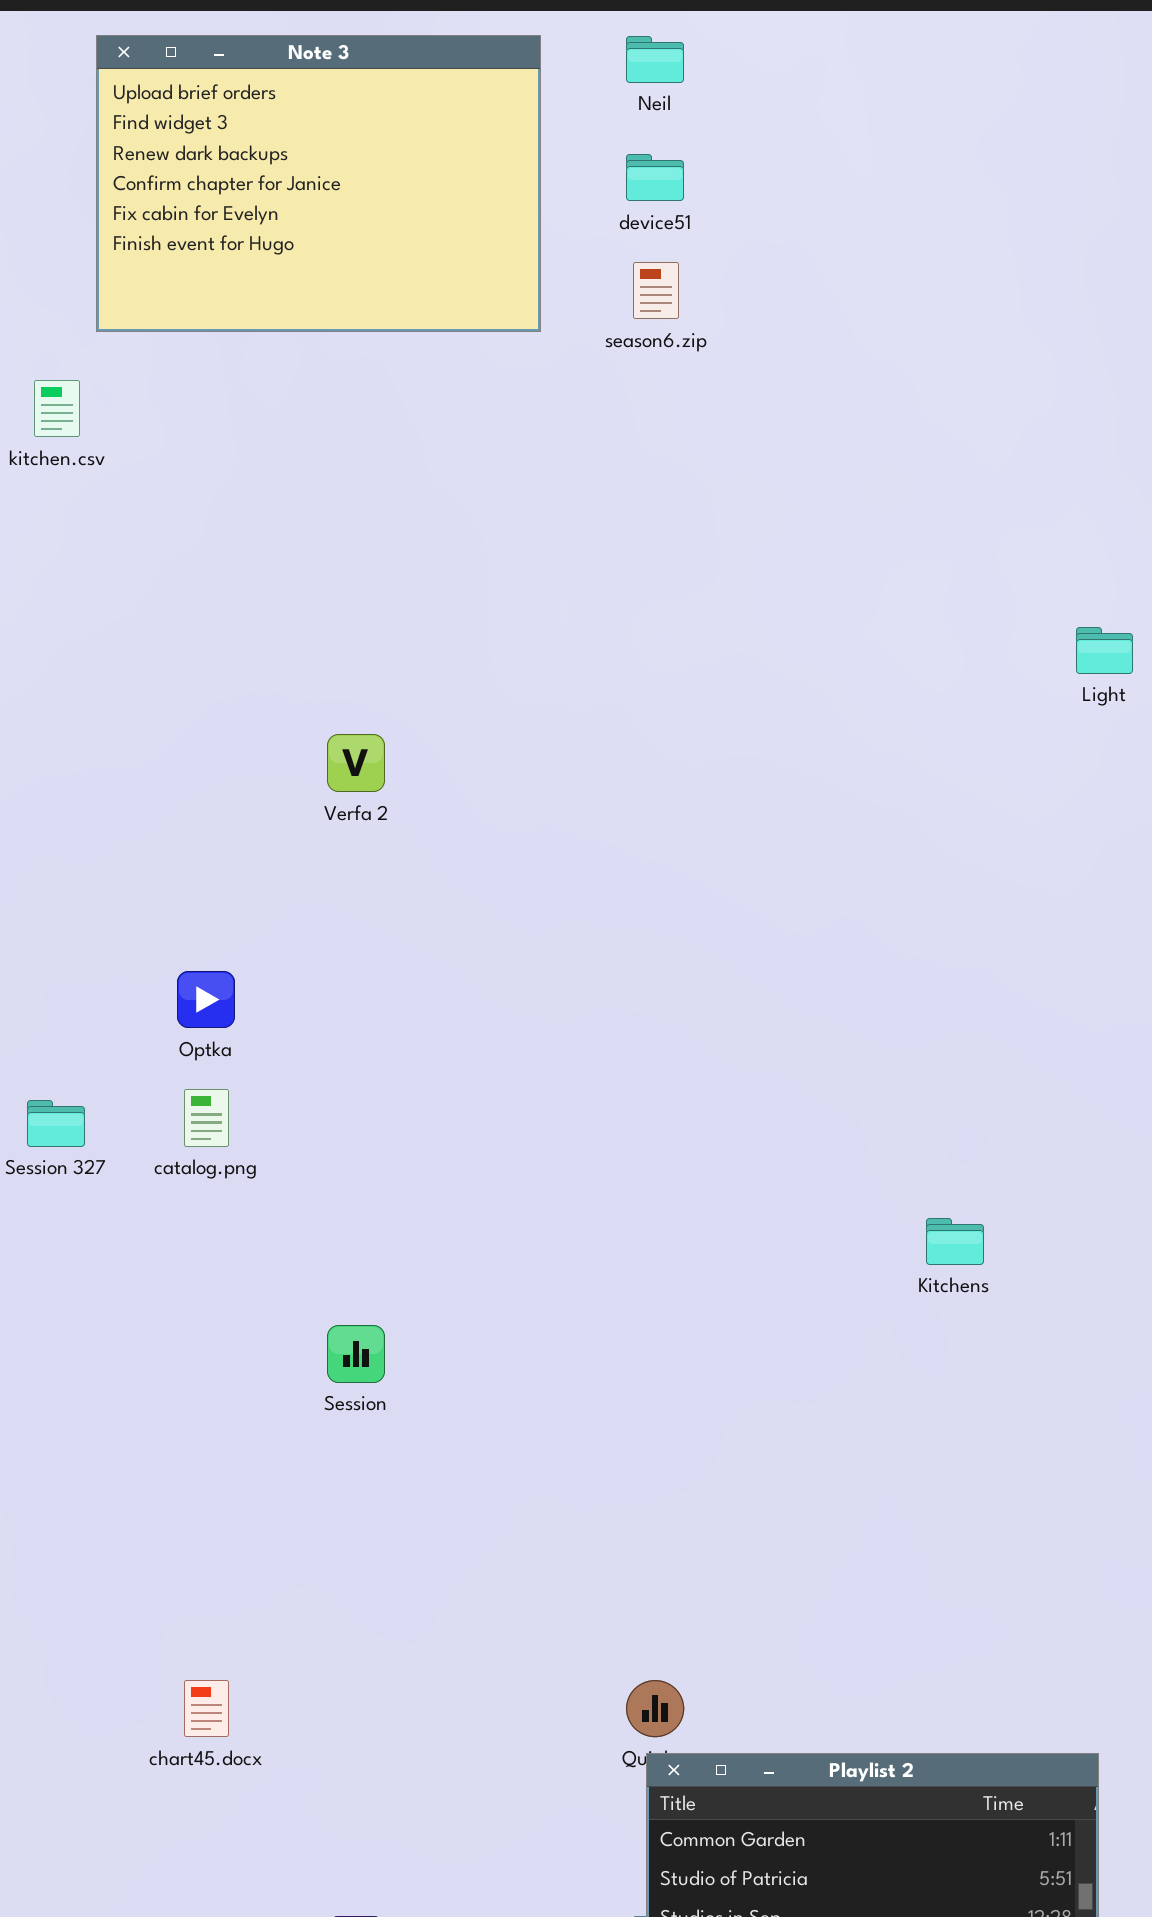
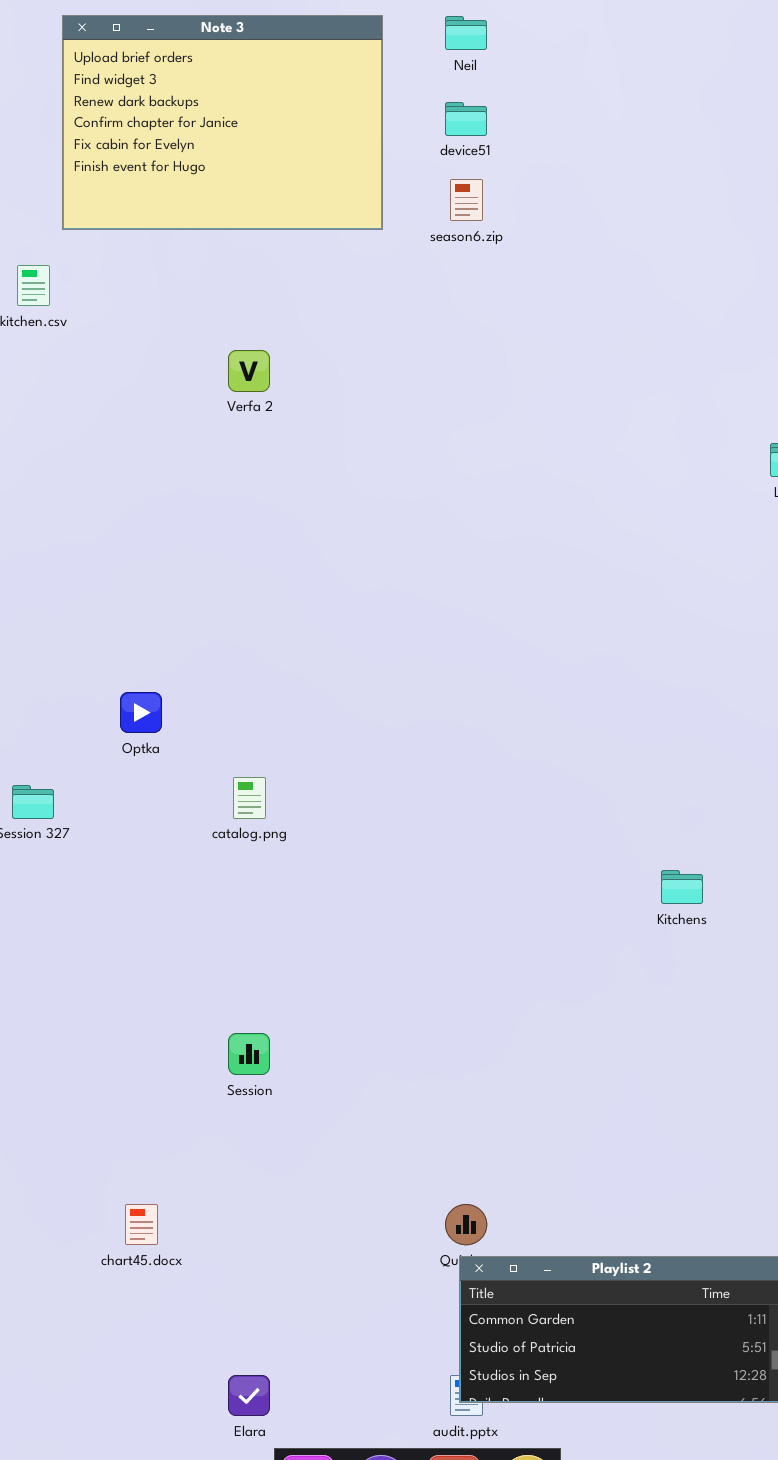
Verfa 2: [327,734,385,792] -> [228,350,270,392], moved
catalog.png: [184,1089,229,1147] -> [233,777,266,819], moved
Session: [327,1325,385,1383] -> [228,1033,270,1075], moved

